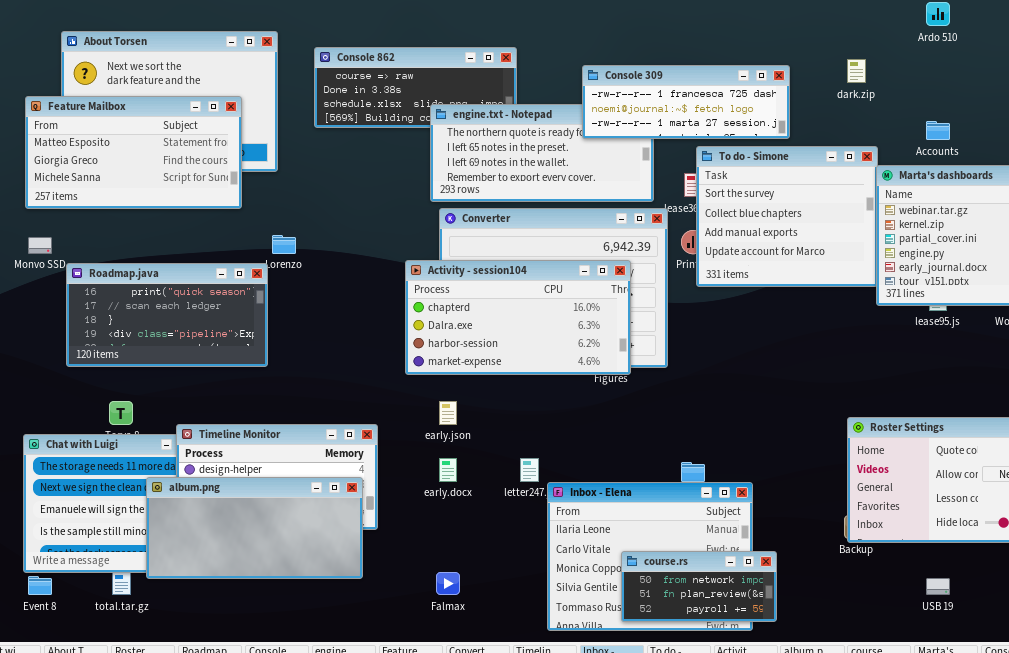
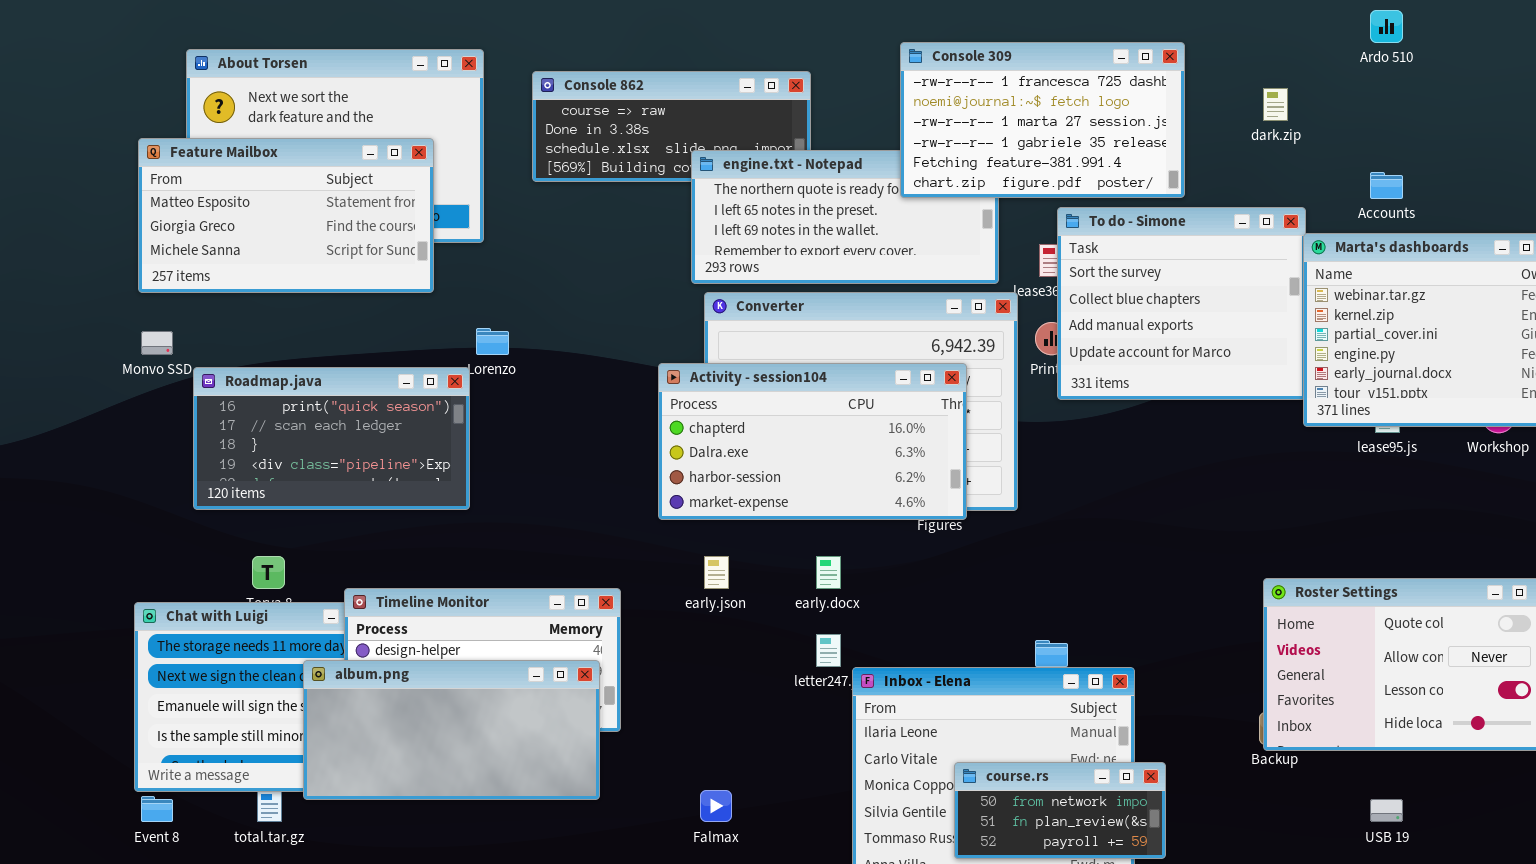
Console 309: [582,65,790,139] -> [900,42,1185,198], resized
early.docx: [439,458,457,482] -> [816,556,841,589], moved

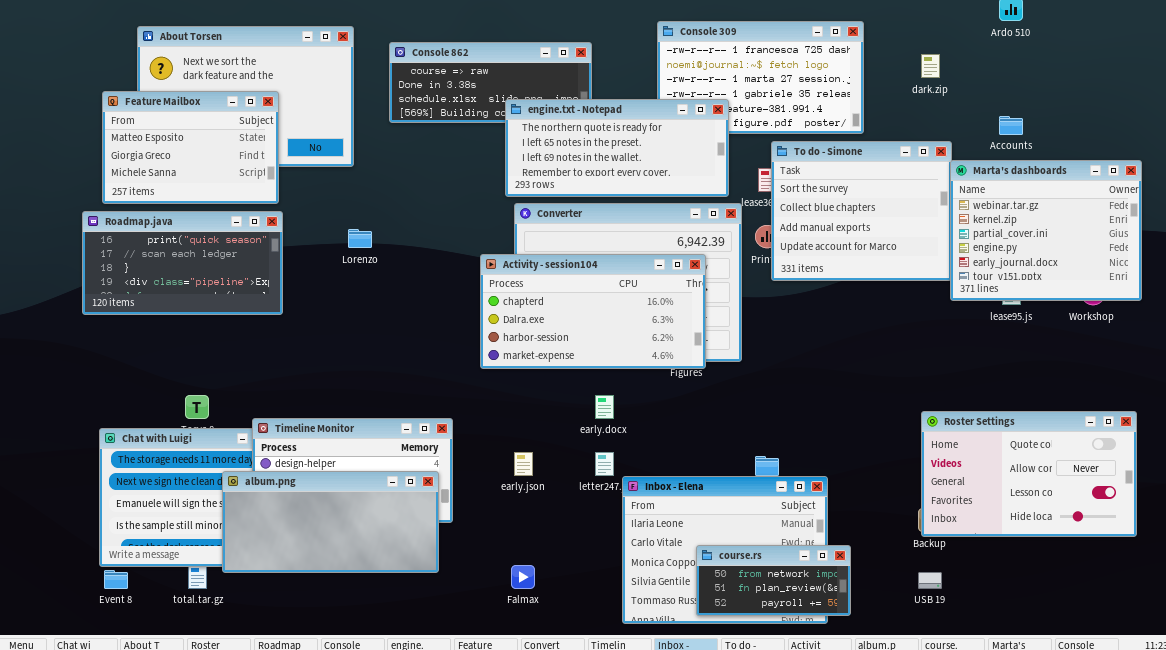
Feature Mailbox: [138,138,434,293] -> [102,91,279,204], resized
engine.txt - Notepad: [691,150,999,284] -> [505,99,729,197], raised
Roadmap.java: [193,367,470,510] -> [82,211,283,315], moved
early.json: [704,556,729,589] -> [514,452,533,476], moved
USB 19: [1370,799,1403,822] -> [918,572,942,589], moved

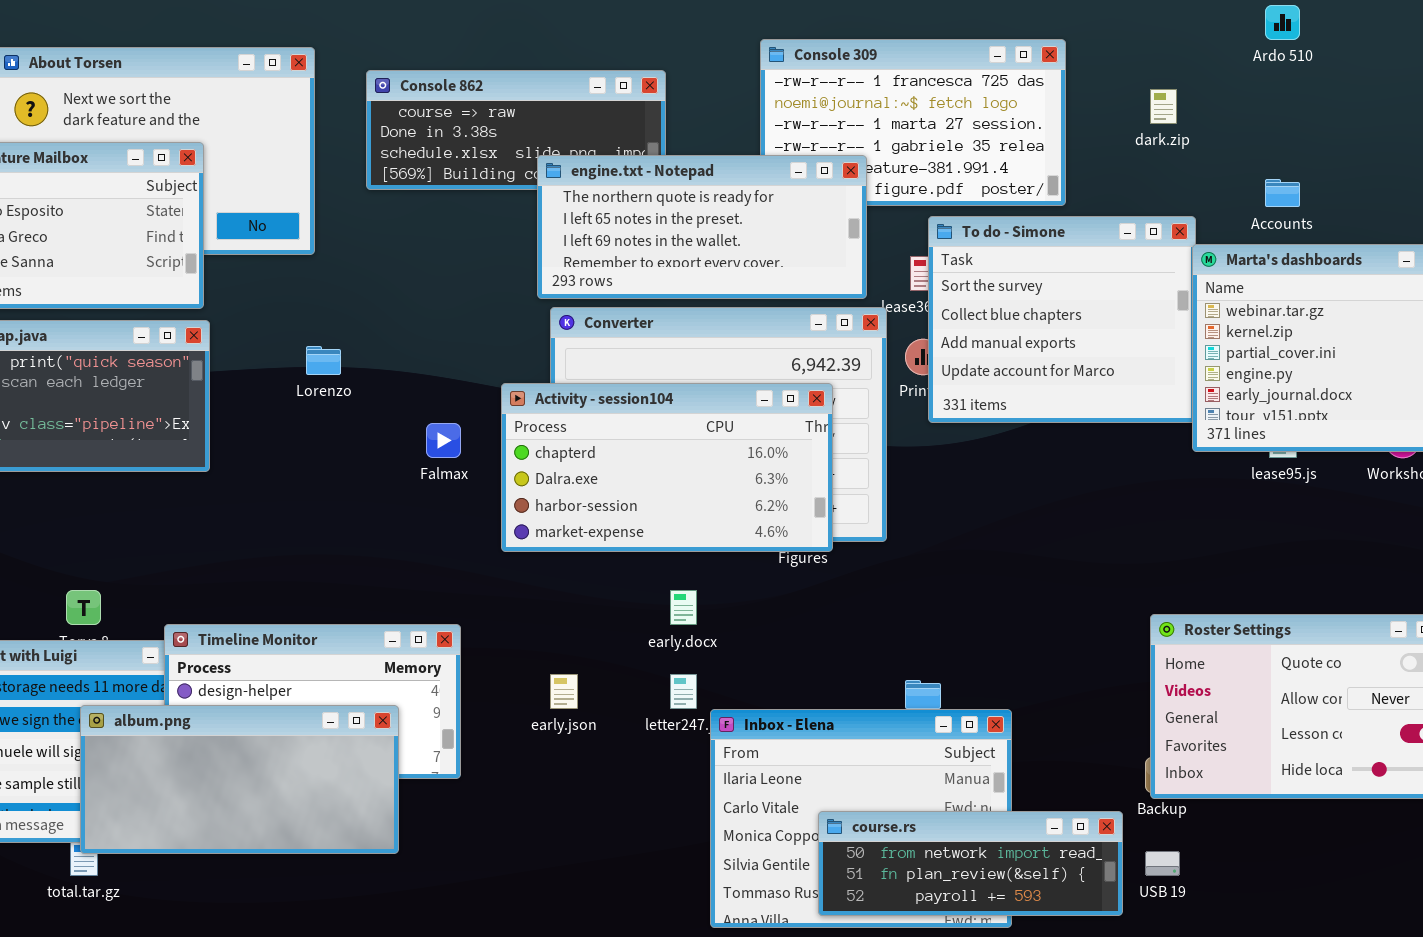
album.png: [222,471,439,573] -> [80,705,399,854], moved
course.rs: [696,545,851,616] -> [818,811,1123,916], resized
Falmax: [511,565,535,589] -> [426,423,461,458], moved

